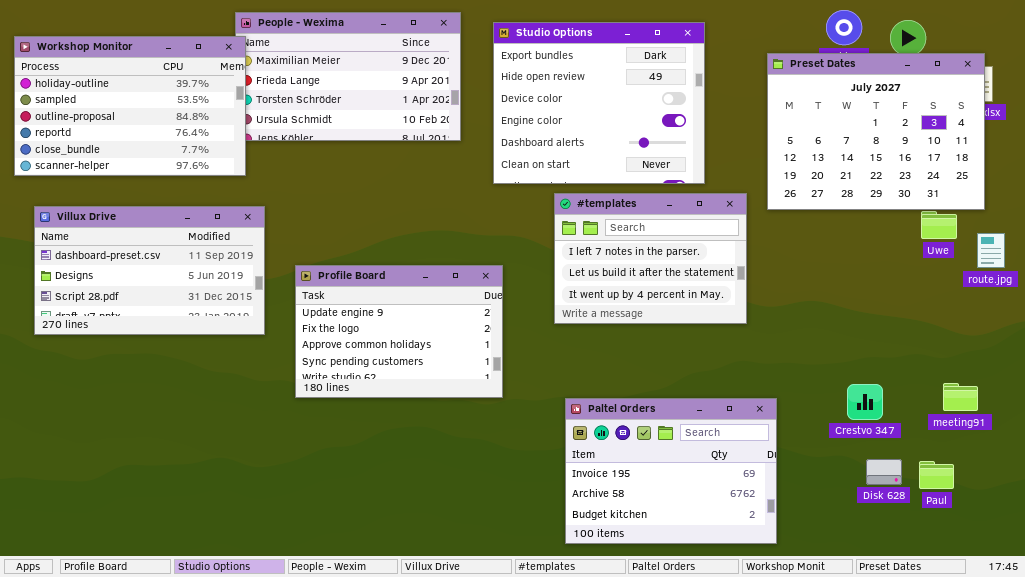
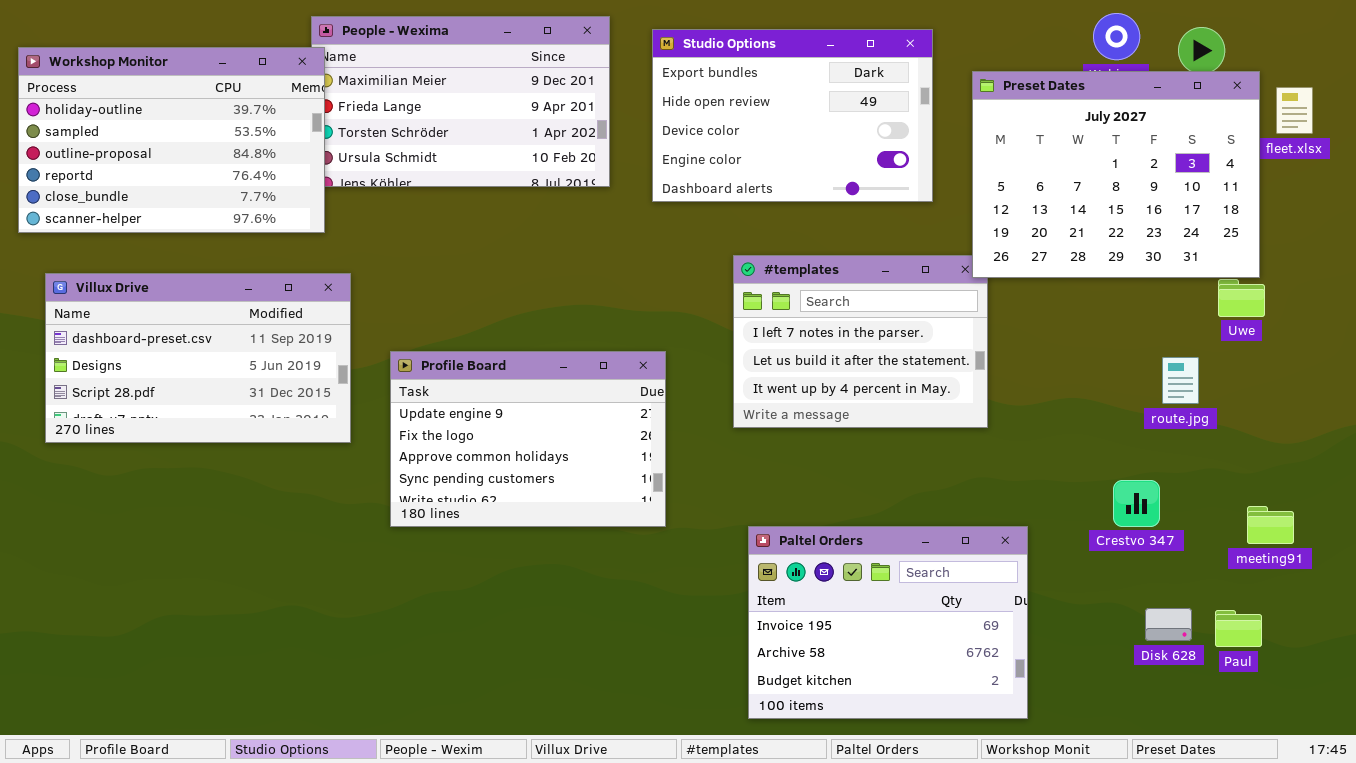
Studio Options: [493,22,705,184] -> [652,29,933,202], resized
Preset Dates: [767,53,985,210] -> [972,71,1260,278], moved
route.jpg: [977,233,1005,268] -> [1162,357,1199,404], moved
Crestvo 347: [847,384,883,420] -> [1113,480,1160,527], moved

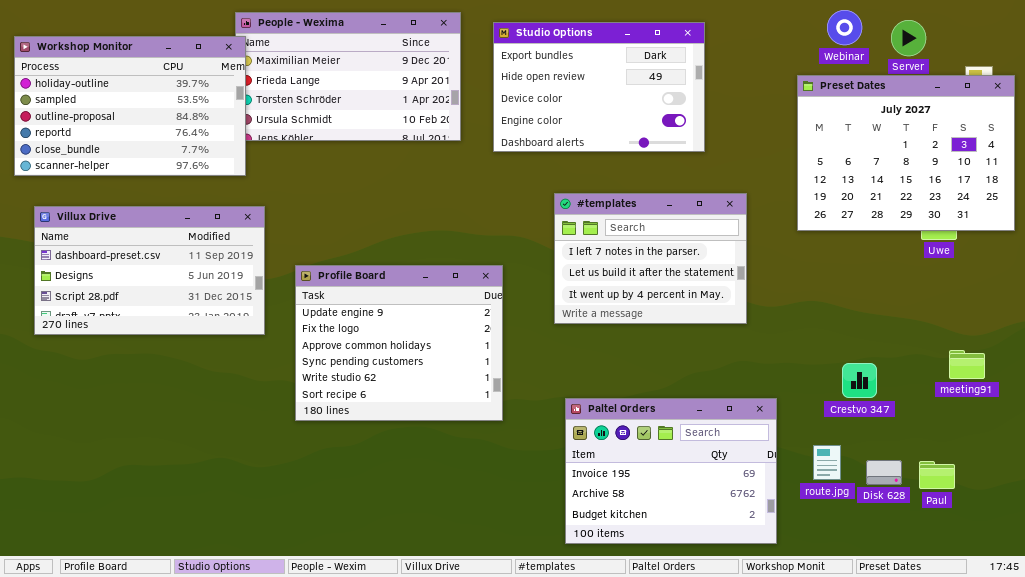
Preset Dates: [972,71,1260,278] -> [797,75,1015,231], moved
Profile Board: [390,351,666,527] -> [295,265,503,421], resized
route.jpg: [1162,357,1199,404] -> [813,445,841,480], moved
meeting91: [1247,506,1294,544] -> [949,350,985,379], moved

